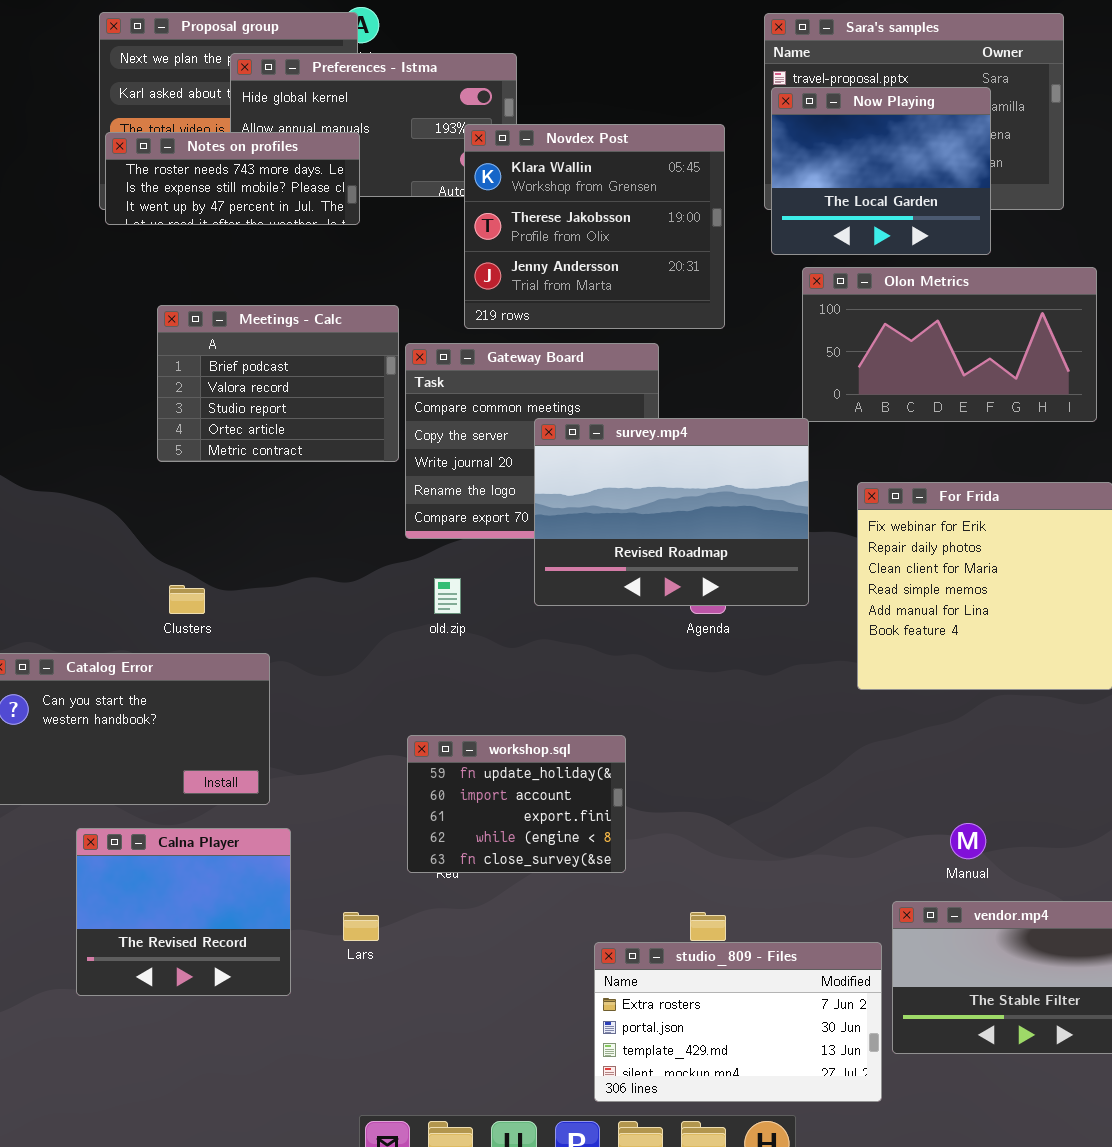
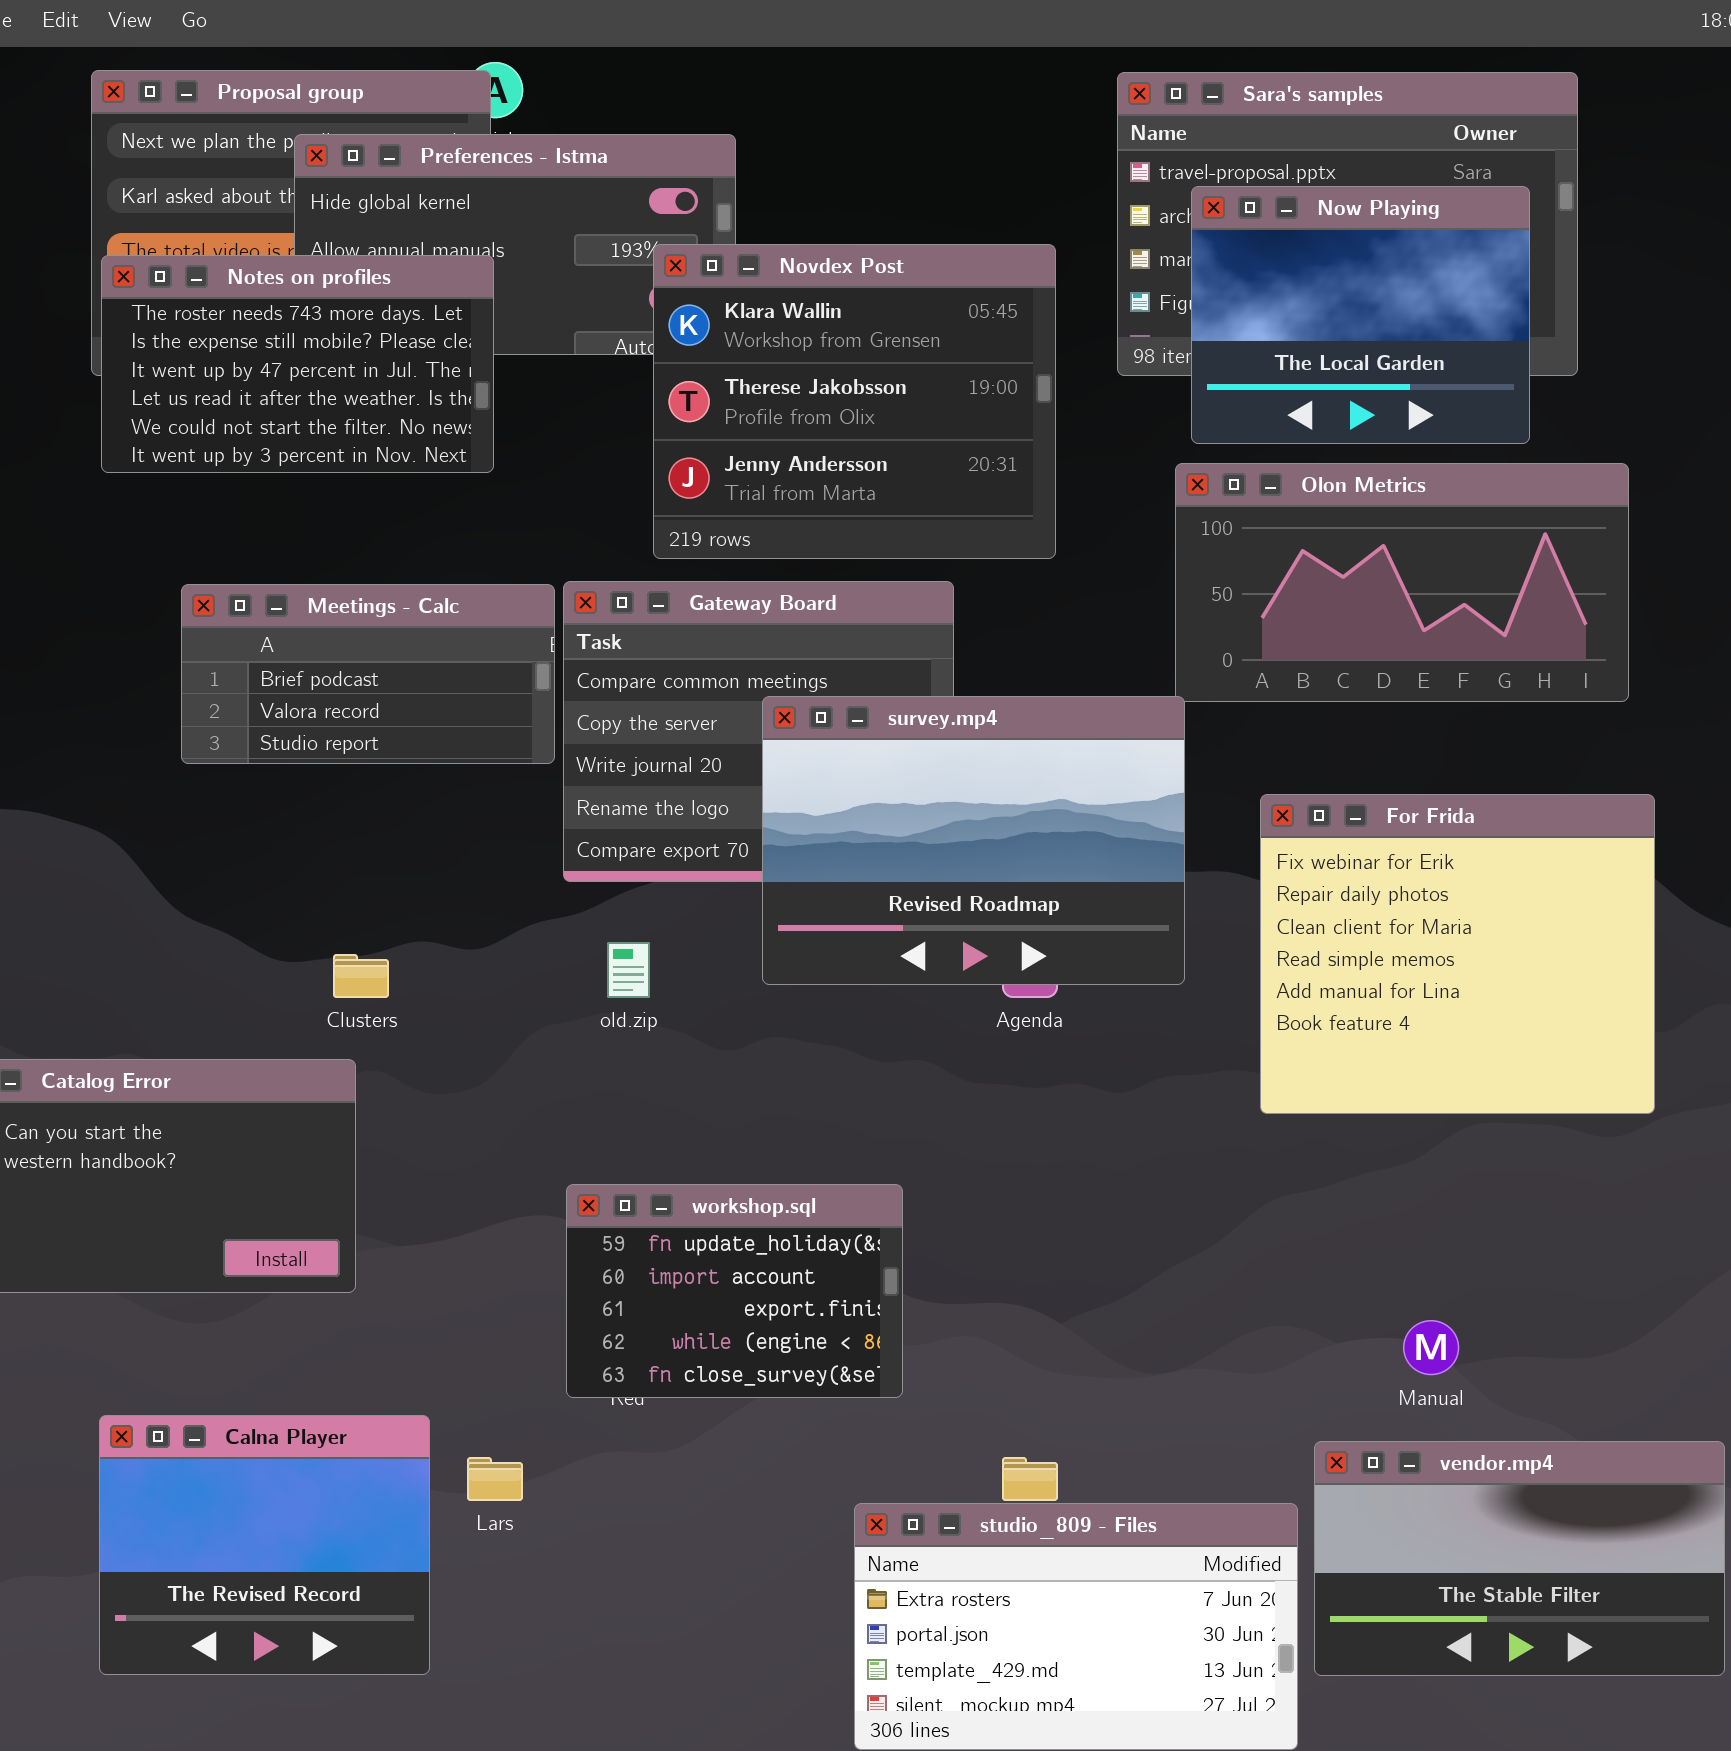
Now Playing: [771,87,991,255] -> [1191,186,1530,444], moved
Notes on profiles: [105,132,360,225] -> [101,255,494,473], resized
Meetings - Calc: [157,305,399,462] -> [181,584,555,764], resized
Clusters: [169,585,205,614] -> [333,954,389,998], moved
Calna Player: [76,828,291,996] -> [99,1415,430,1675], moved

